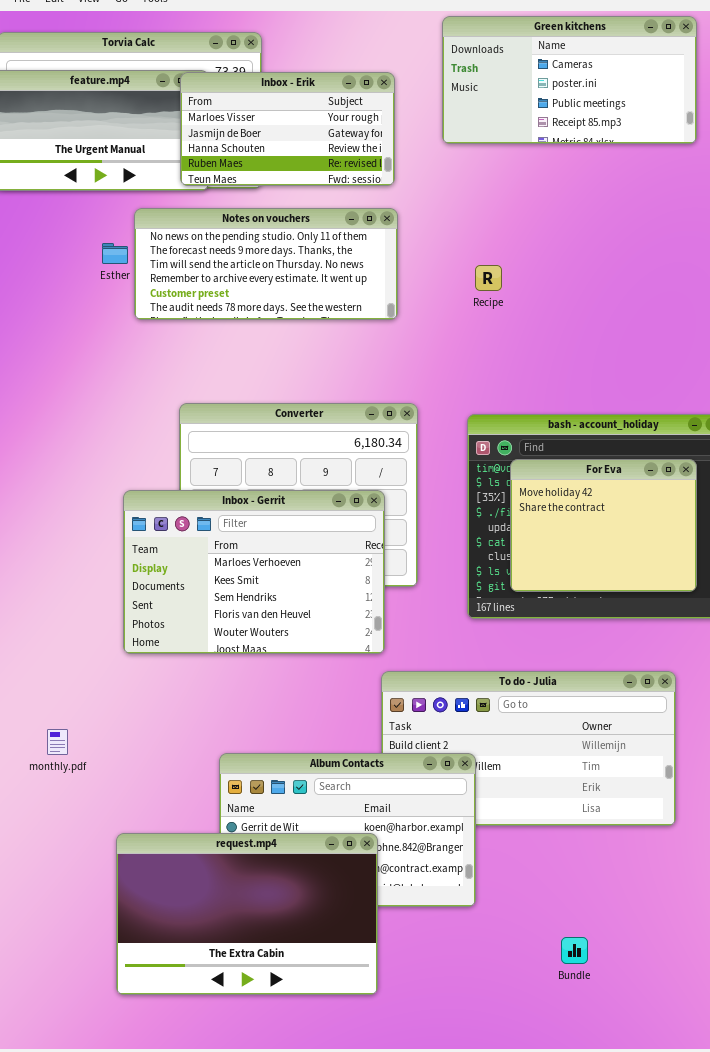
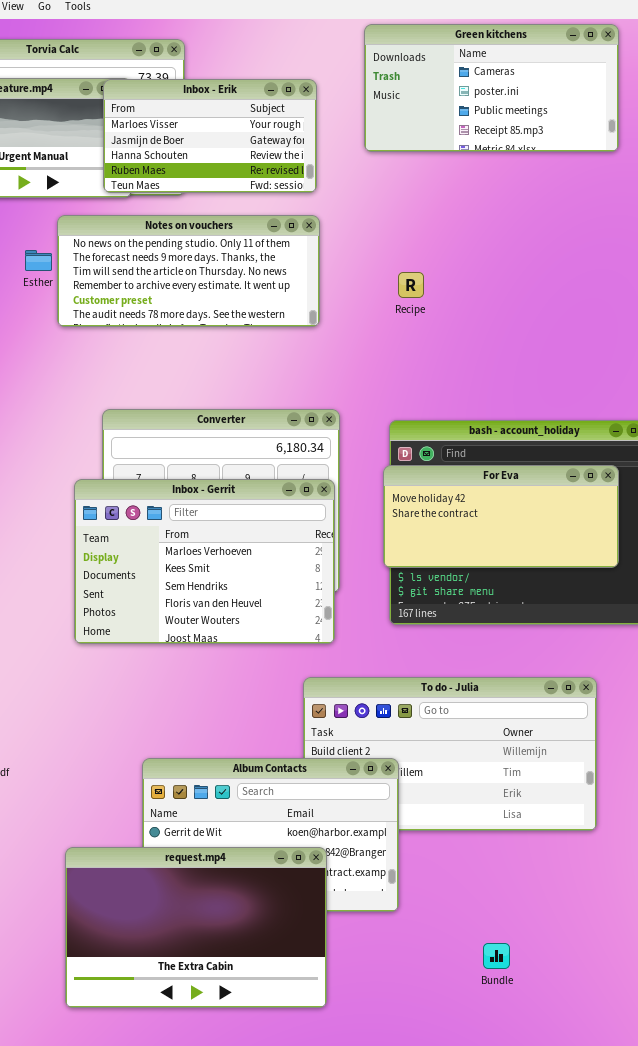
For Eva: [510,459,697,592] -> [383,465,619,568], resized
Inbox - Gerrit: [123,490,385,654] -> [74,479,335,644], moved
request.mp4: [116,833,378,995] -> [65,847,327,1008], moved

